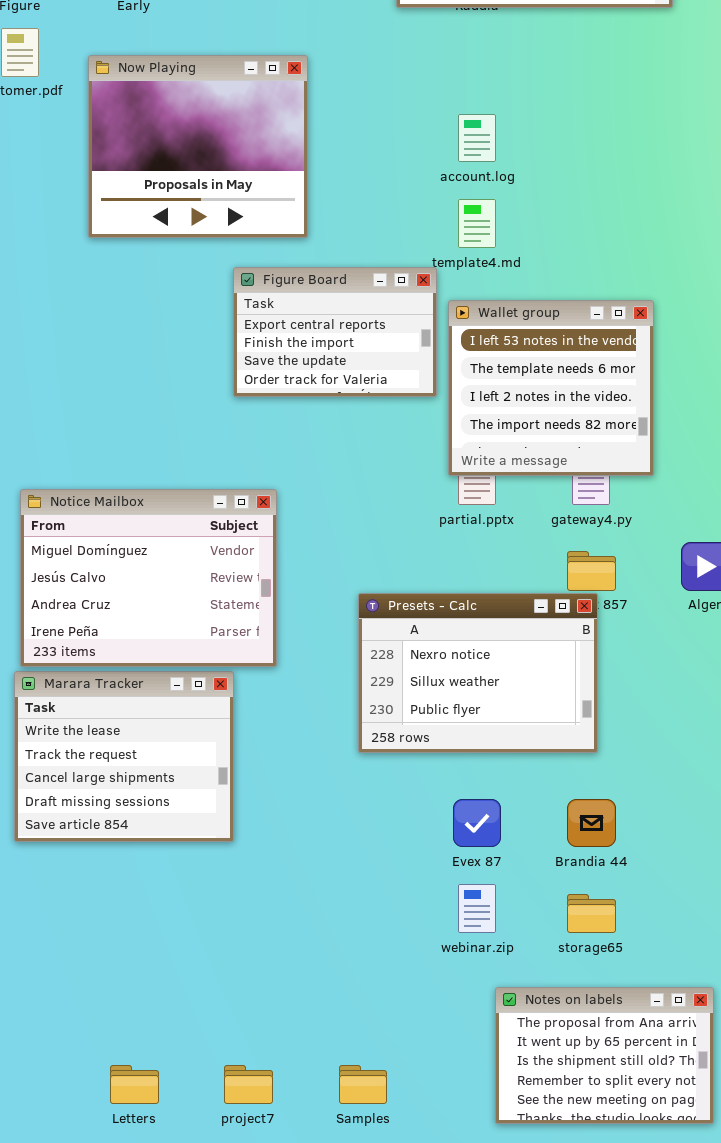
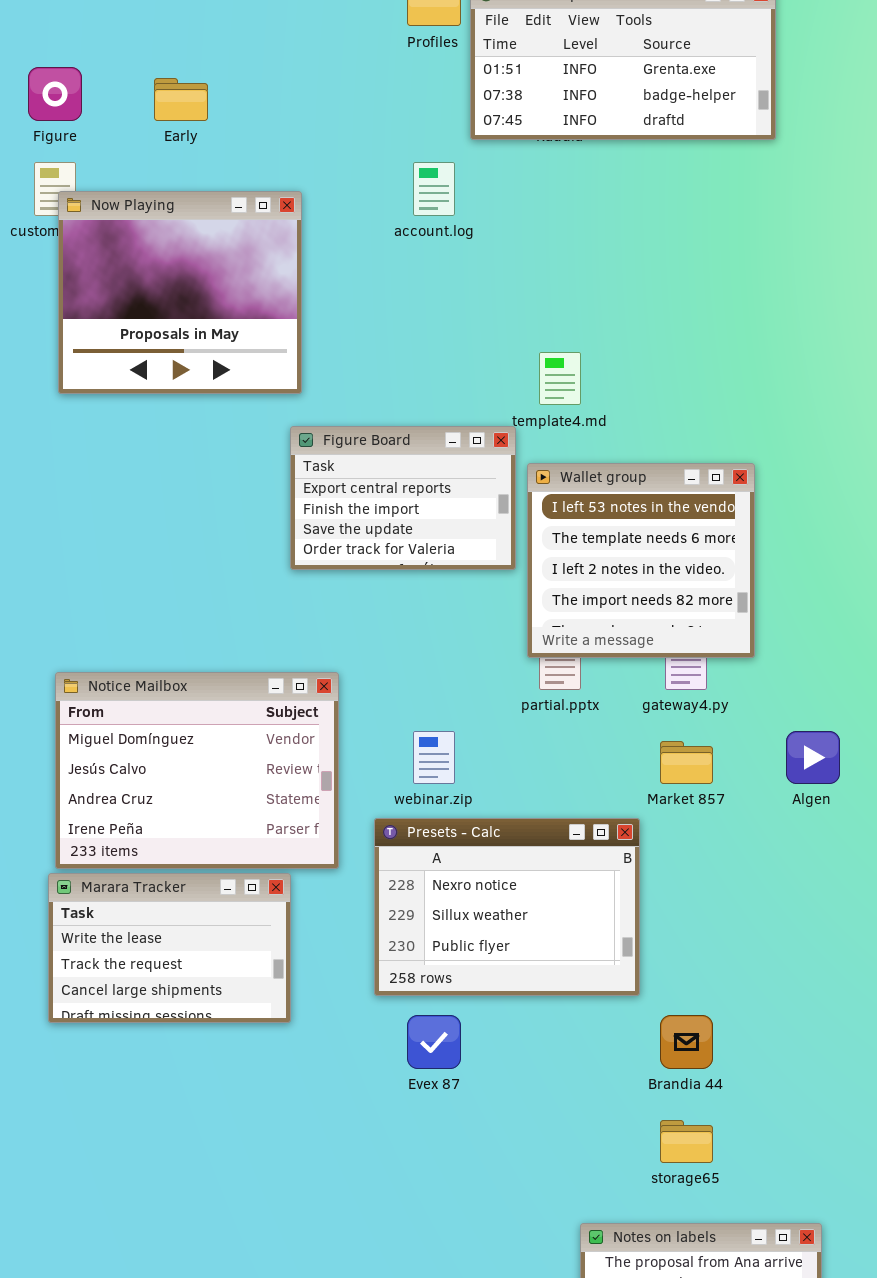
Now Playing: [88,55,308,238] -> [58,191,302,394], moved
account.log: [458,114,496,162] -> [413,162,455,216], moved
Presets - Calc: [358,593,598,753] -> [374,818,640,996], moved
Marara Tracker: [14,671,234,842] -> [48,873,291,1023], resized
Evex 87: [453,799,501,847] -> [407,1015,461,1069], moved
webinar.zip: [458,884,496,933] -> [413,731,455,784], moved

